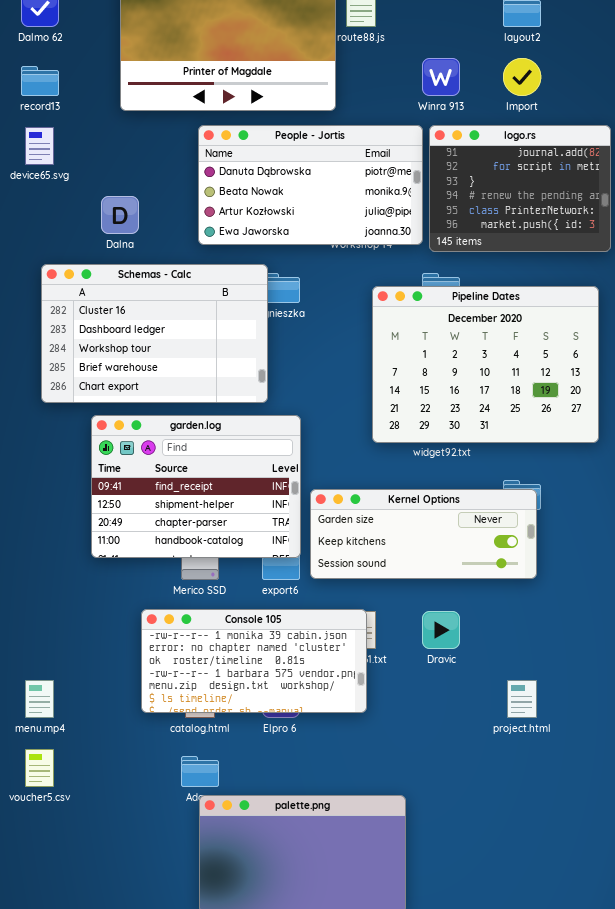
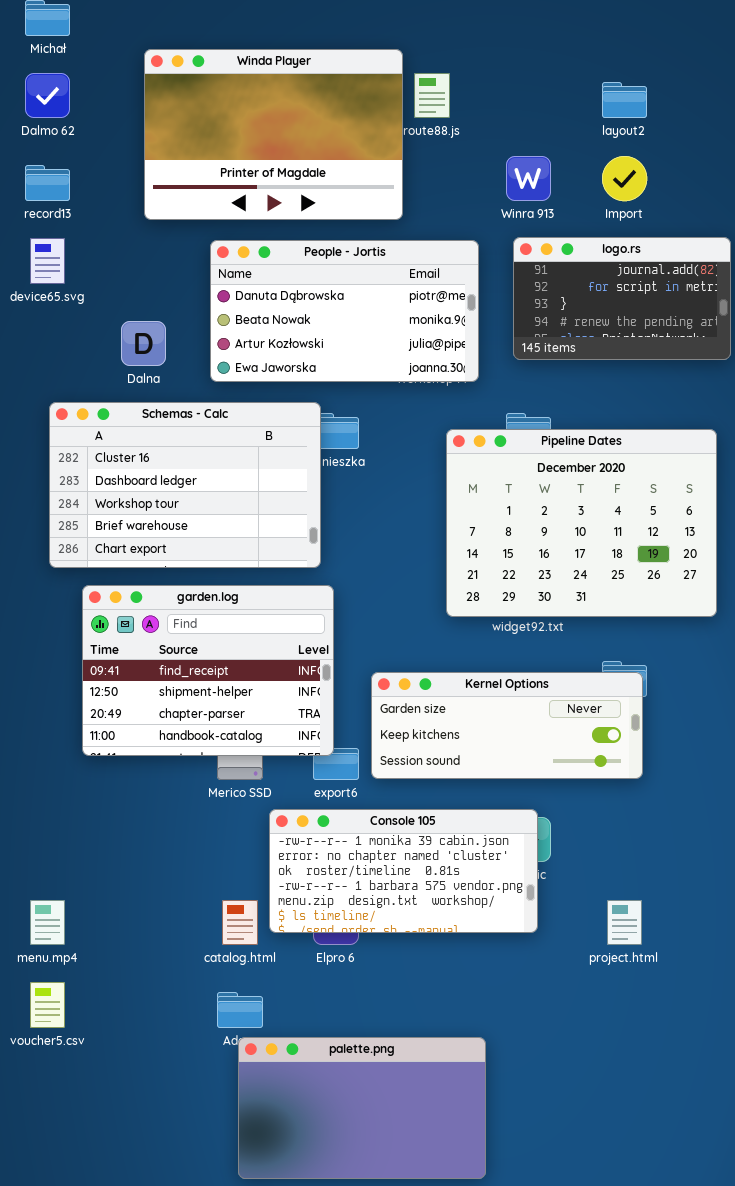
People - Jortis: [198,125,423,245] -> [210,240,479,382], moved
logo.rs: [429,125,611,252] -> [513,237,731,360], resized
garden.log: [91,415,301,558] -> [82,585,334,756], moved
Console 105: [141,609,367,713] -> [269,809,538,933], moved

